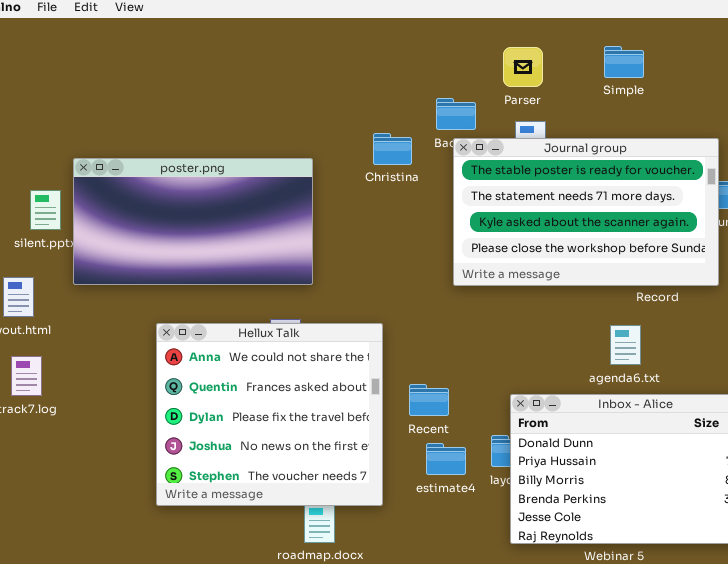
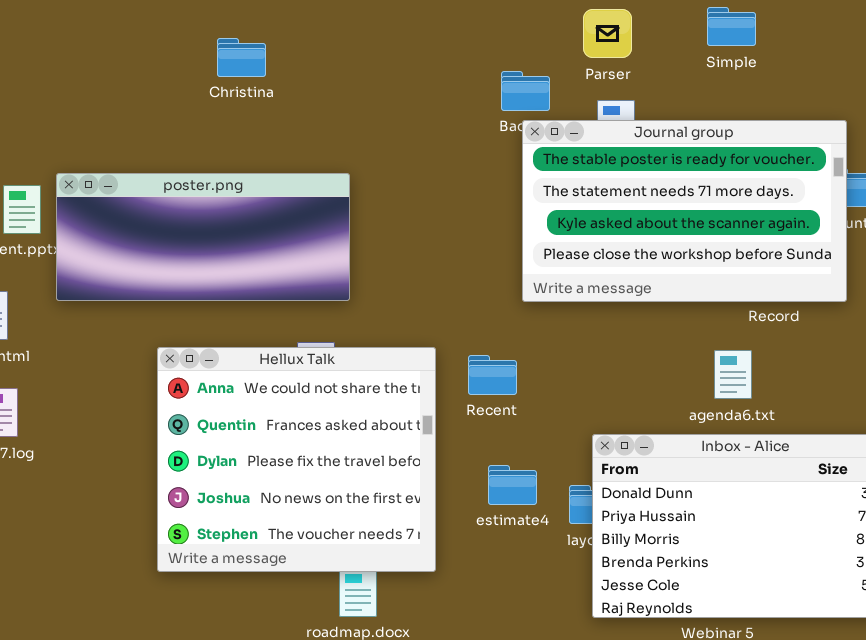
Christina: [373,133,412,165] -> [217,38,266,77], moved
poster.png: [73,158,313,285] -> [56,173,350,301], resized
Recent: [409,384,449,416] -> [468,355,517,395], moved
estimate4: [426,443,466,475] -> [488,465,537,505], moved

